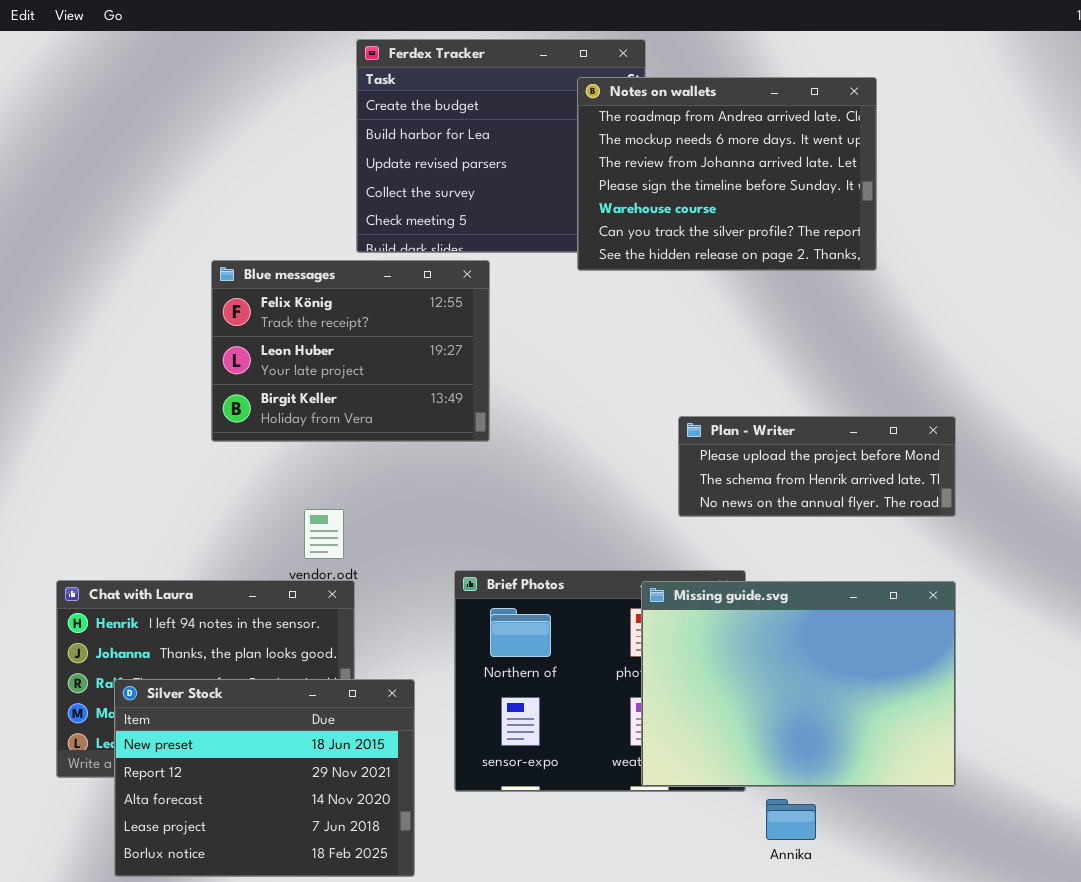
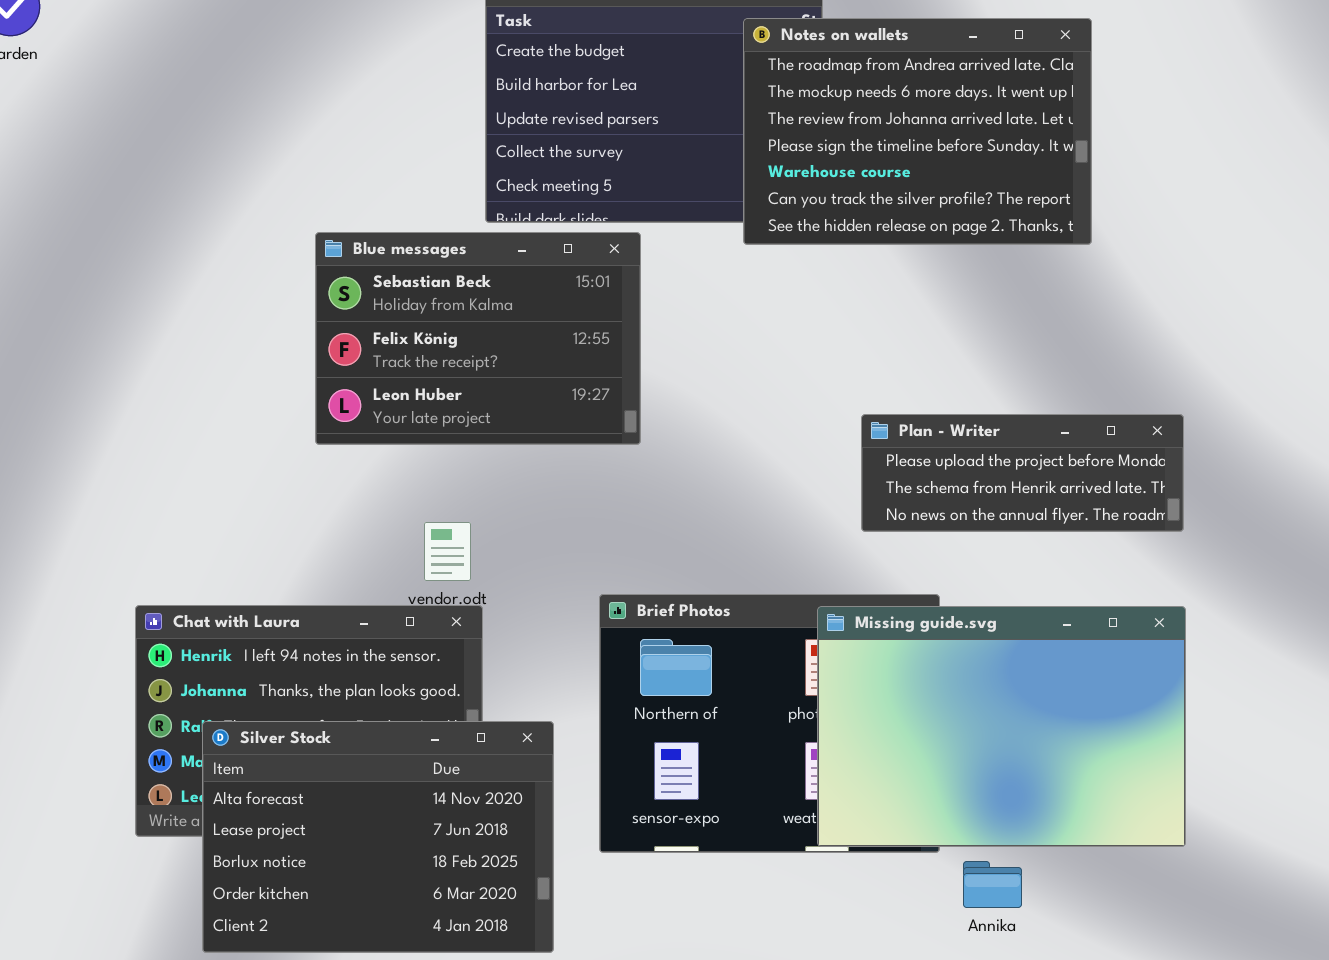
Blue messages: [211,260,490,442] -> [315,232,641,445], scrolled up 1 row
Silver Stock: [114,679,415,877] -> [202,721,554,953], scrolled down 2 rows

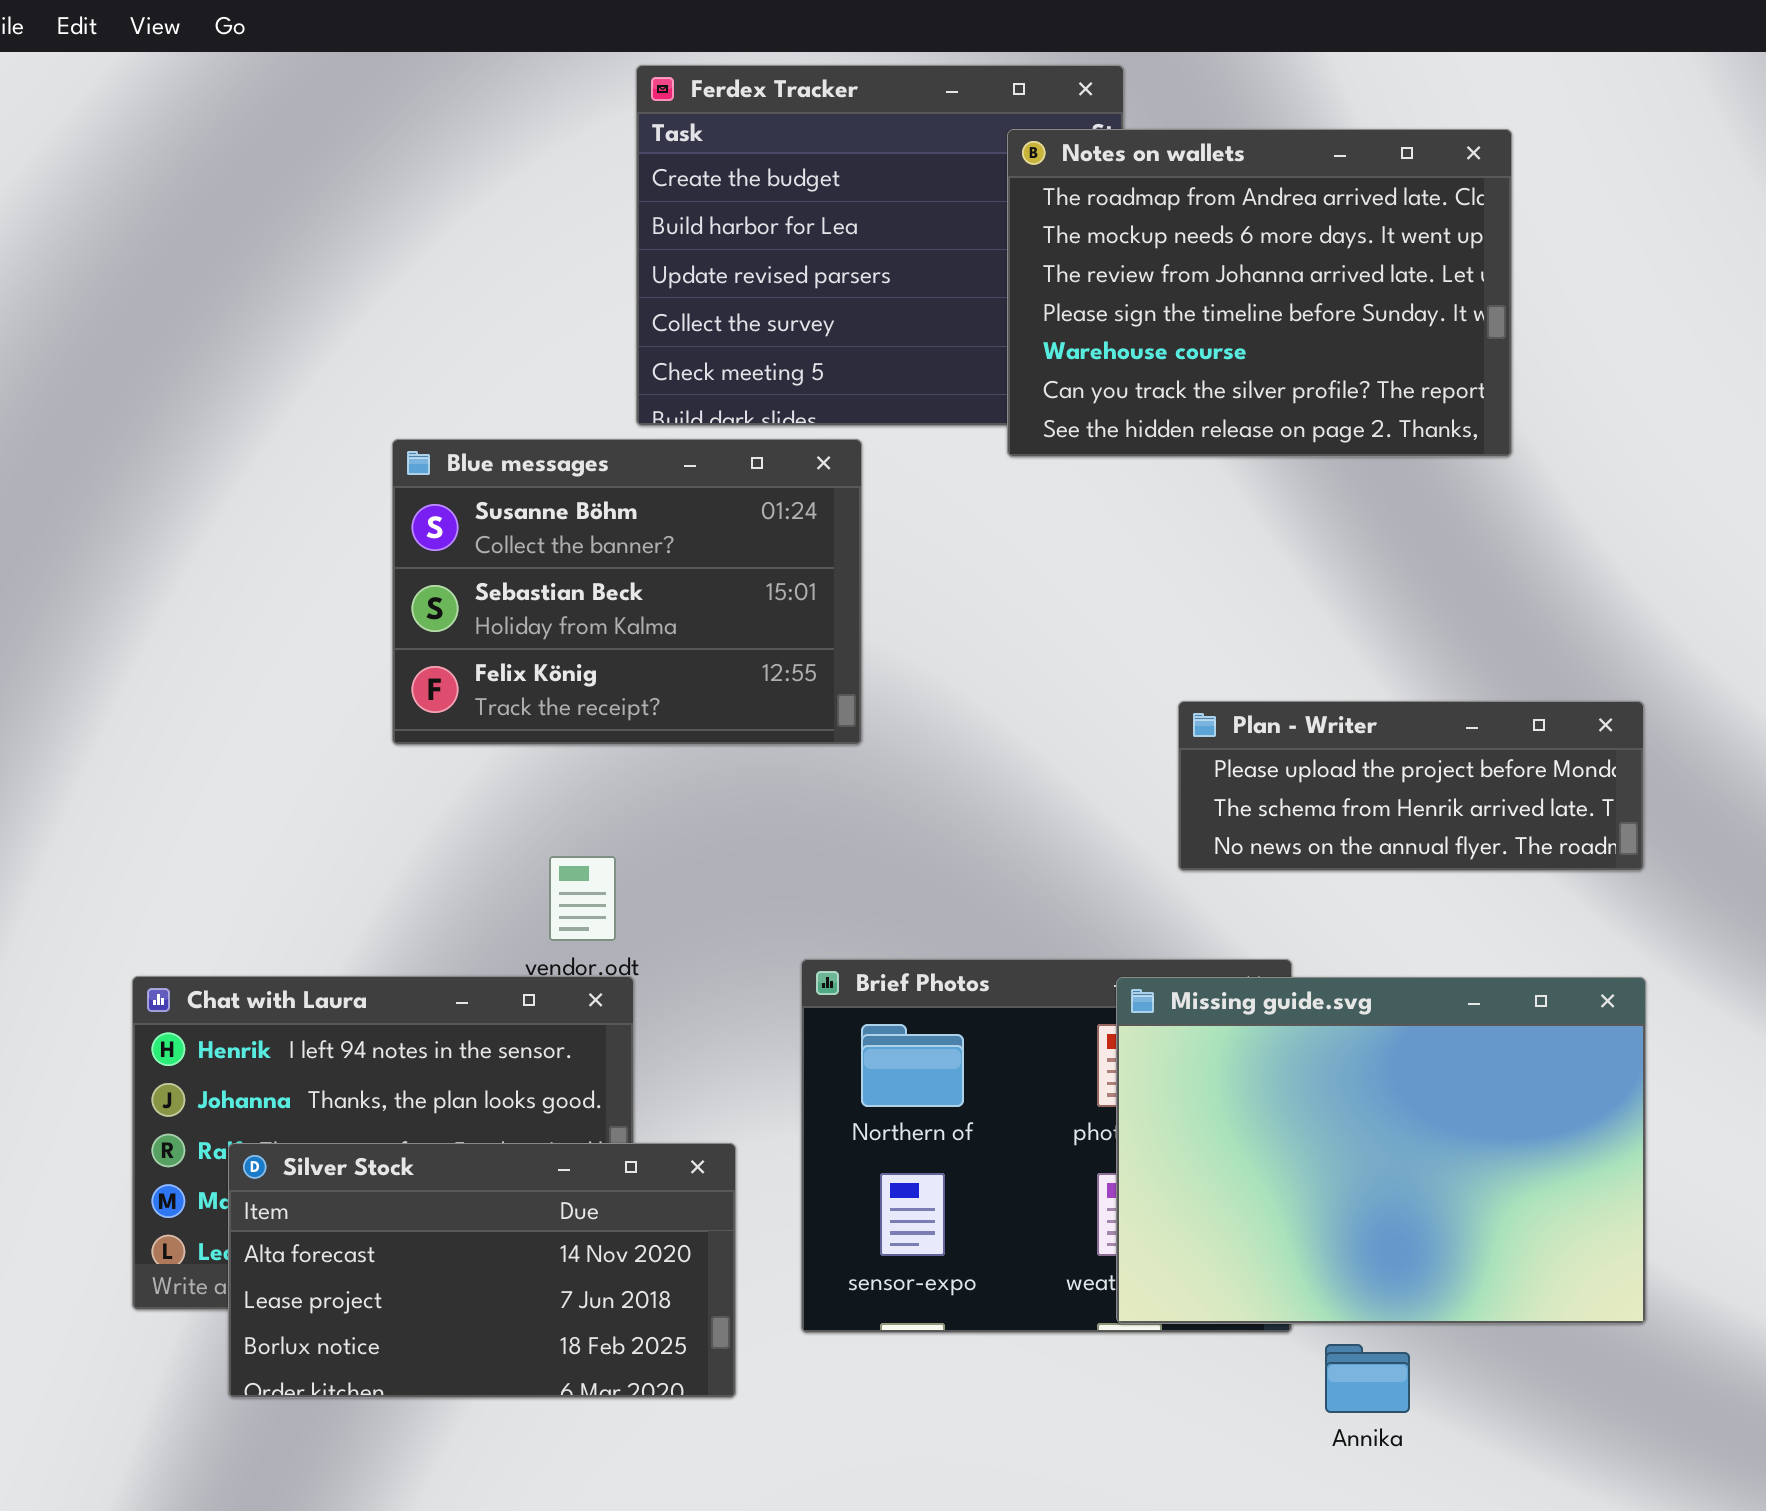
Blue messages: [315,232,641,445] -> [392,439,862,745], scrolled up 1 row
Silver Stock: [202,721,554,953] -> [228,1143,736,1398], resized

